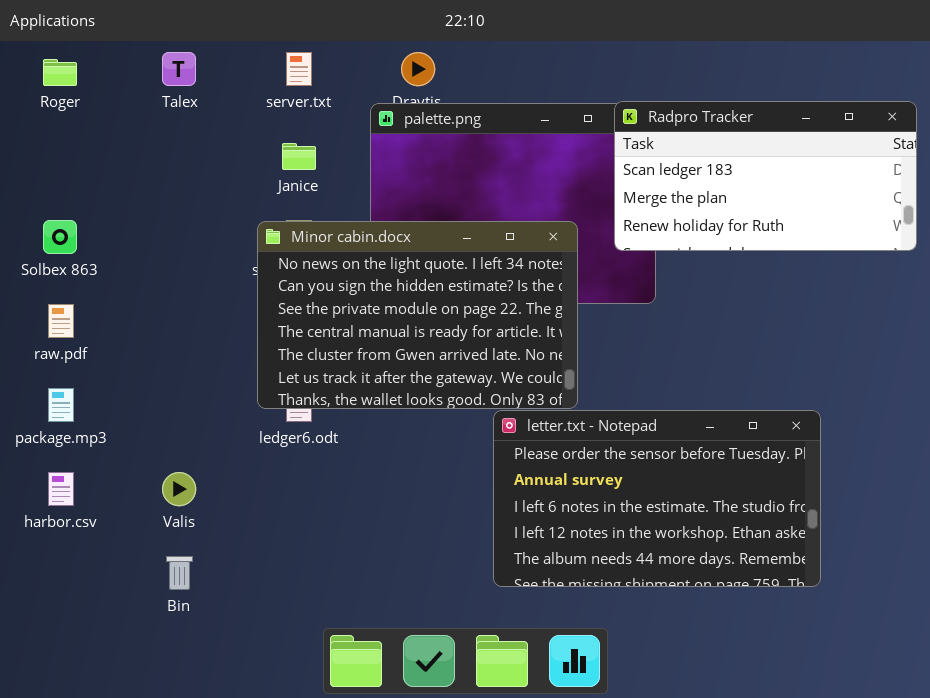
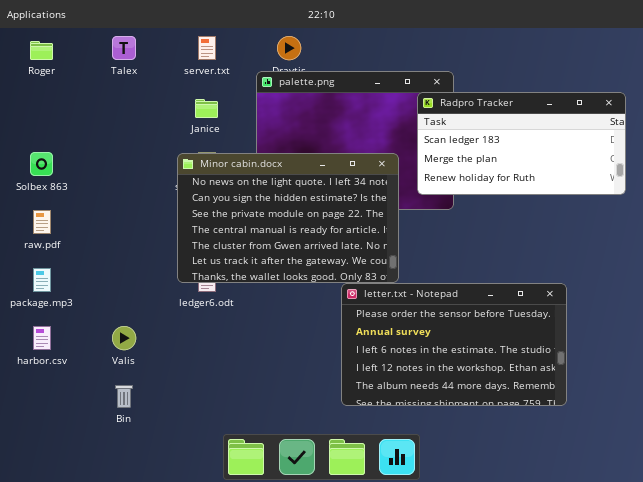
Radpro Tracker: [614,101,917,251] -> [417,92,626,195], moved

